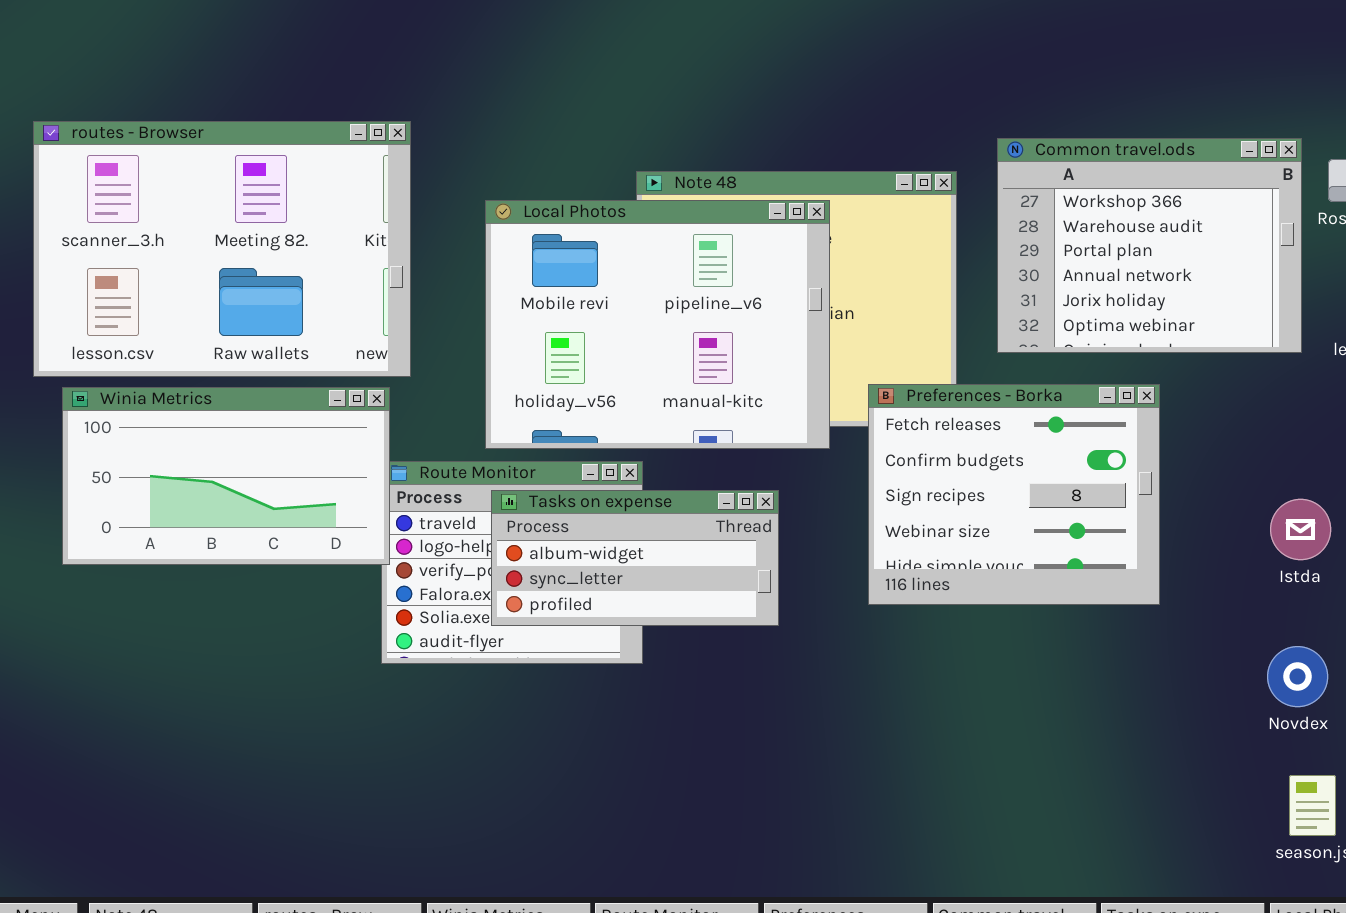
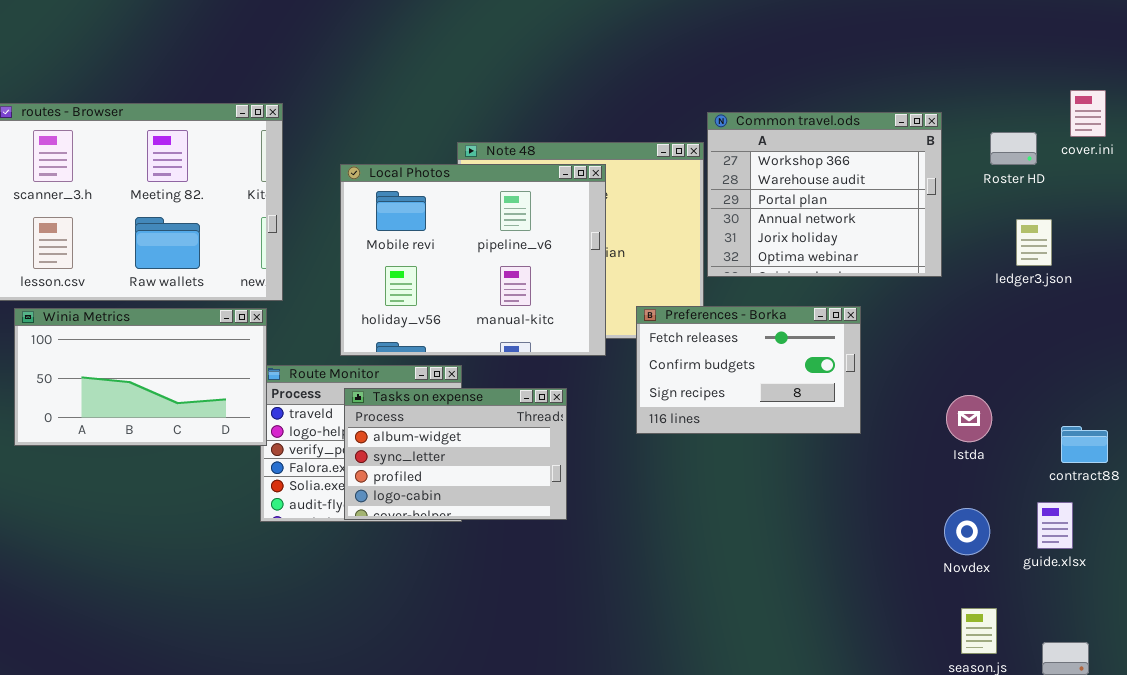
Common travel.ods: [997,138,1302,353] -> [707,112,942,277], moved
Preferences - Borka: [868,384,1160,605] -> [636,306,861,434], resized
Tasks on expense: [491,490,779,626] -> [344,388,567,520], resized

